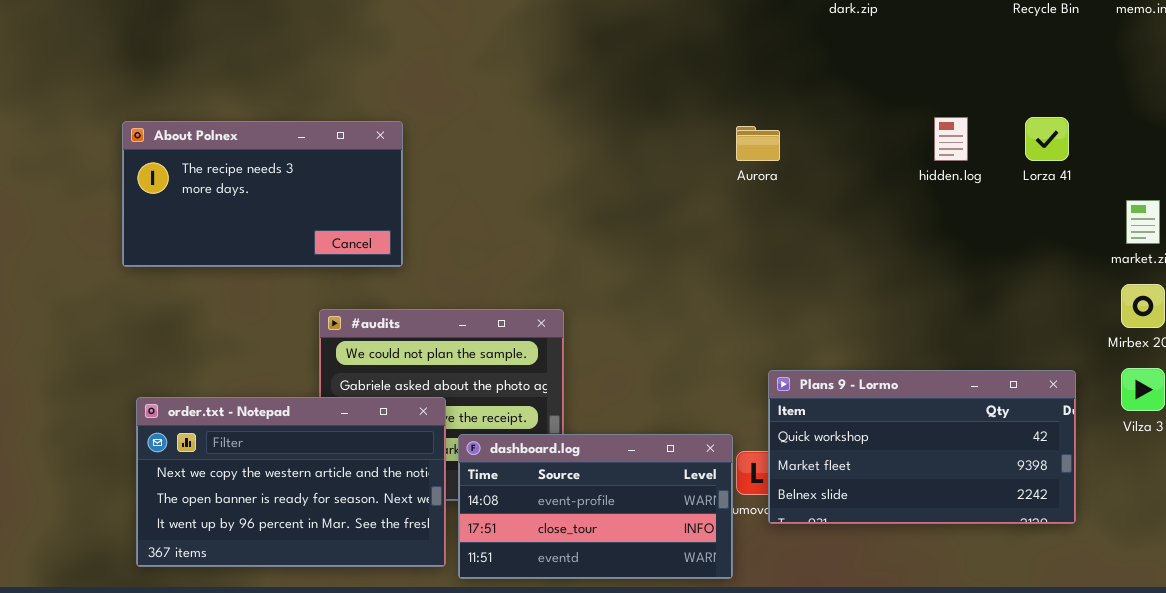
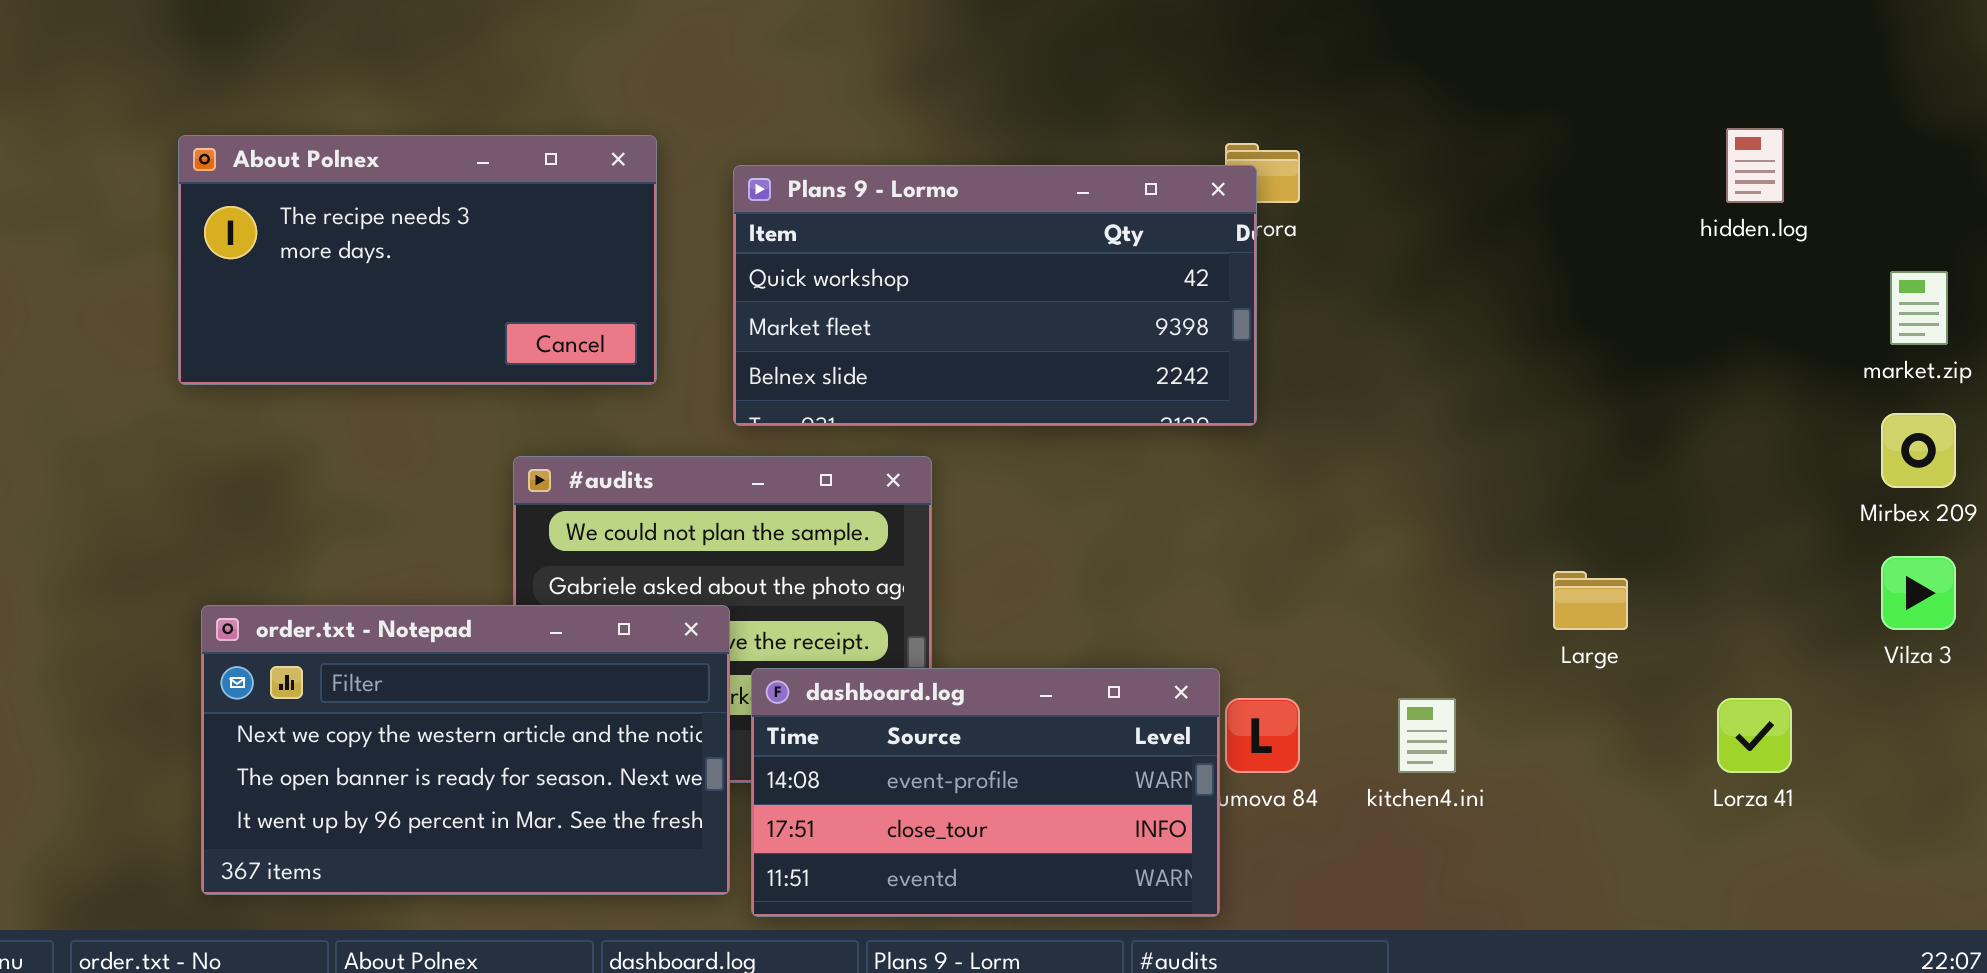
hidden.log: [934,117,968,161] -> [1726,128,1784,203], moved
Lorza 41: [1025,117,1069,161] -> [1717,698,1792,773], moved
Plans 9 - Lormo: [768,370,1076,524] -> [733,165,1257,426], moved

